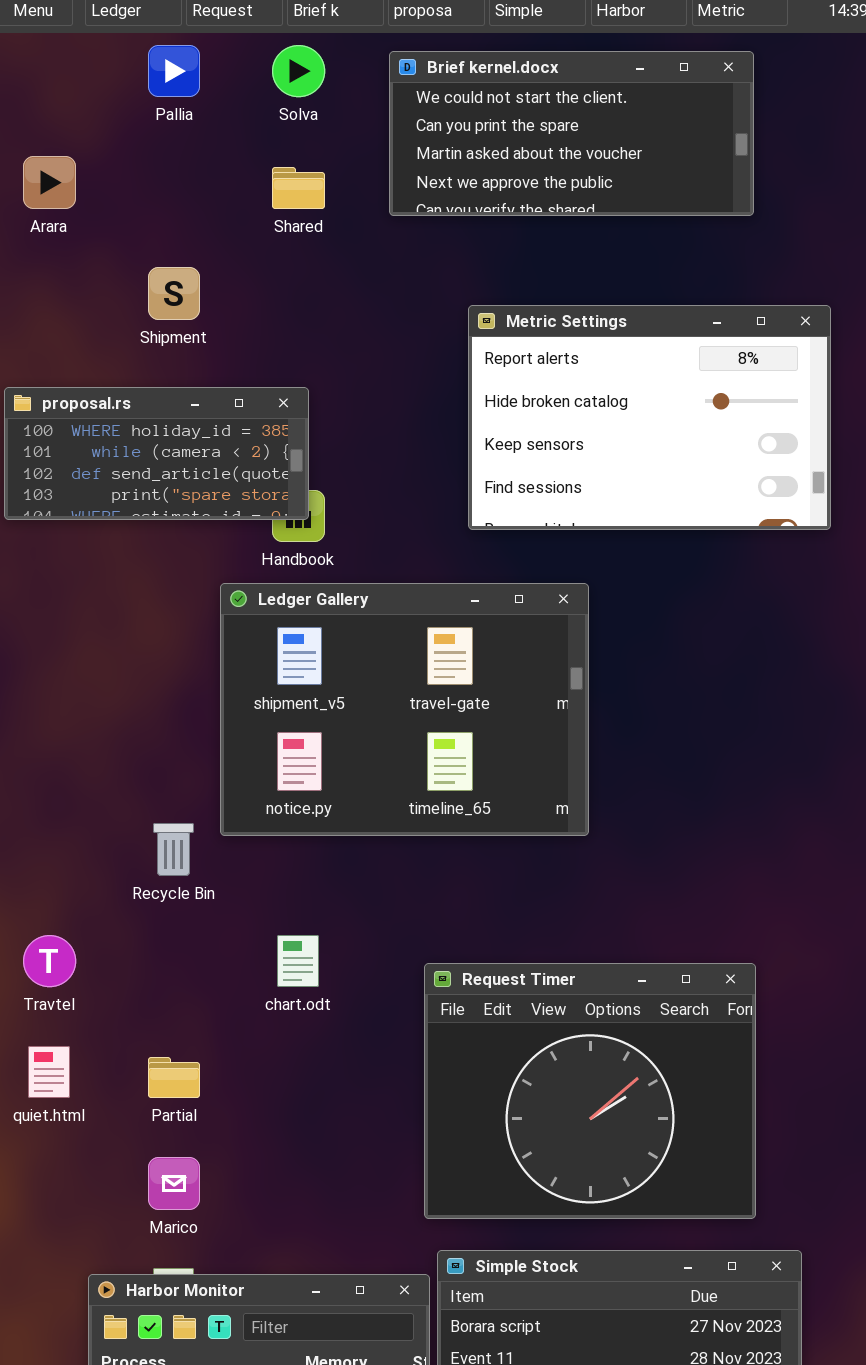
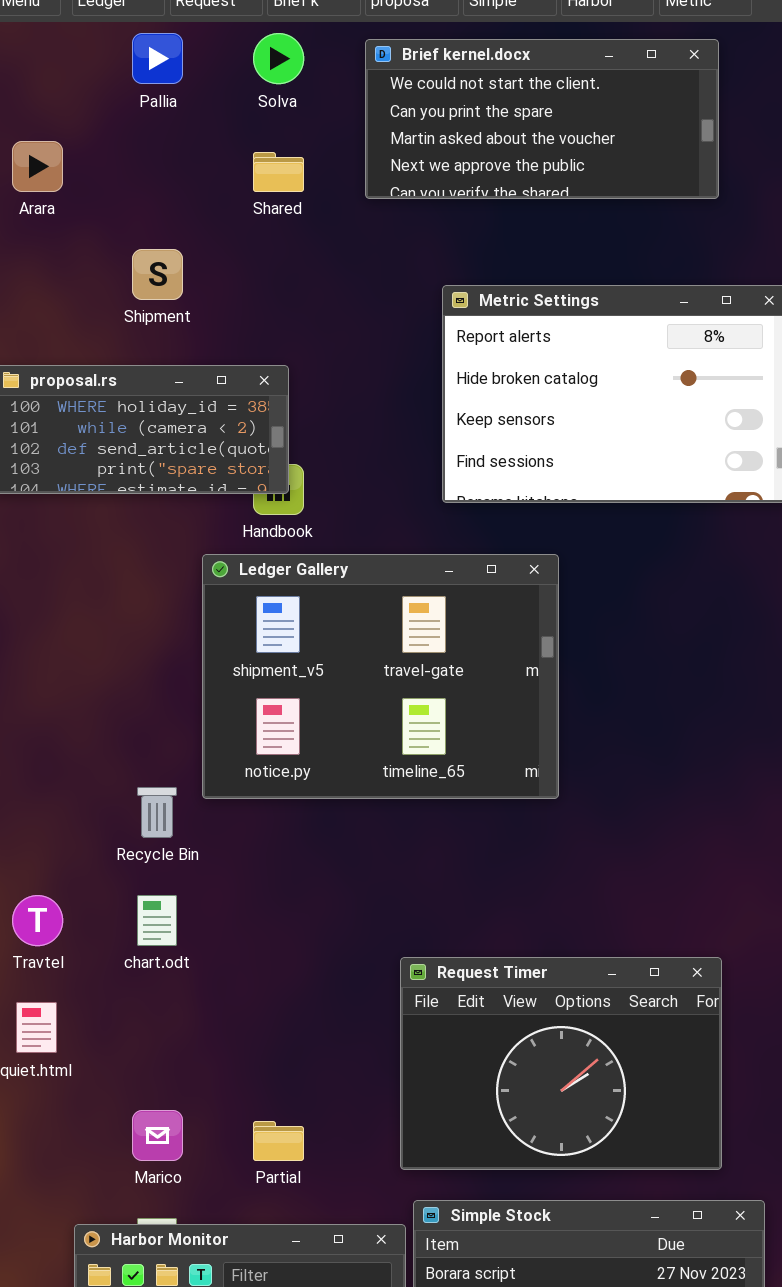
chart.odt: [277,935,319,987] -> [137,895,177,946], moved
Request Timer: [424,963,756,1219] -> [400,957,722,1170], resized
Partial: [148,1057,200,1098] -> [253,1121,304,1161], moved

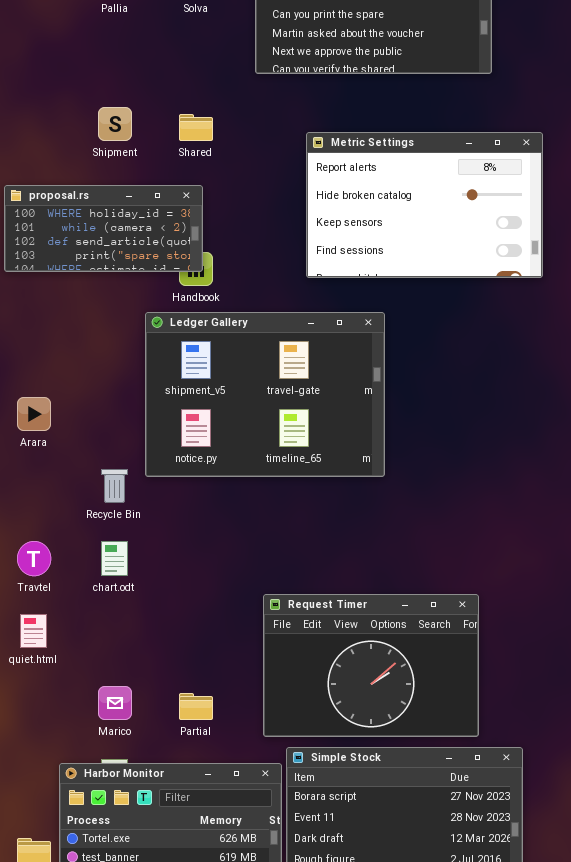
Arara: [12,141,63,192] -> [17,397,51,431], moved
Shared: [253,152,304,192] -> [179,114,213,141], moved
Request Timer: [400,957,722,1170] -> [263,594,479,737], moved

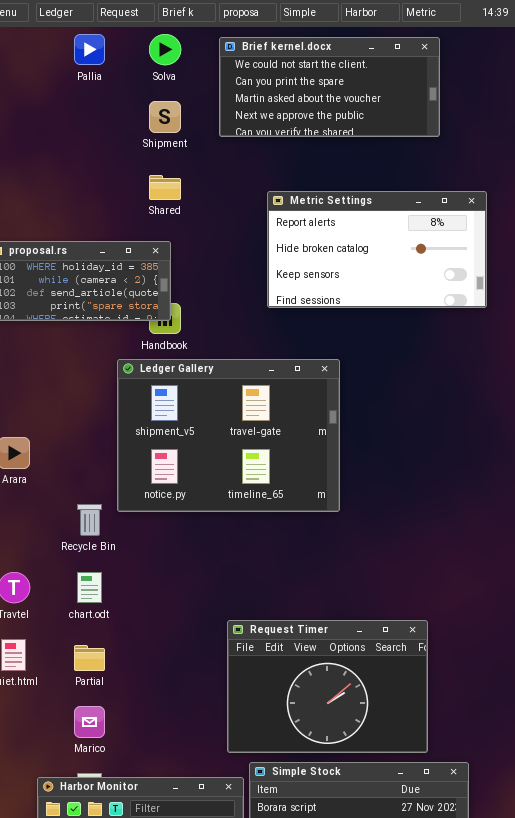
Shipment: [98,107,132,141] -> [149,101,181,133], moved
Metric Settings: [306,132,543,278] -> [267,191,487,308], resized
Partial: [179,693,213,720] -> [74,645,105,671], moved

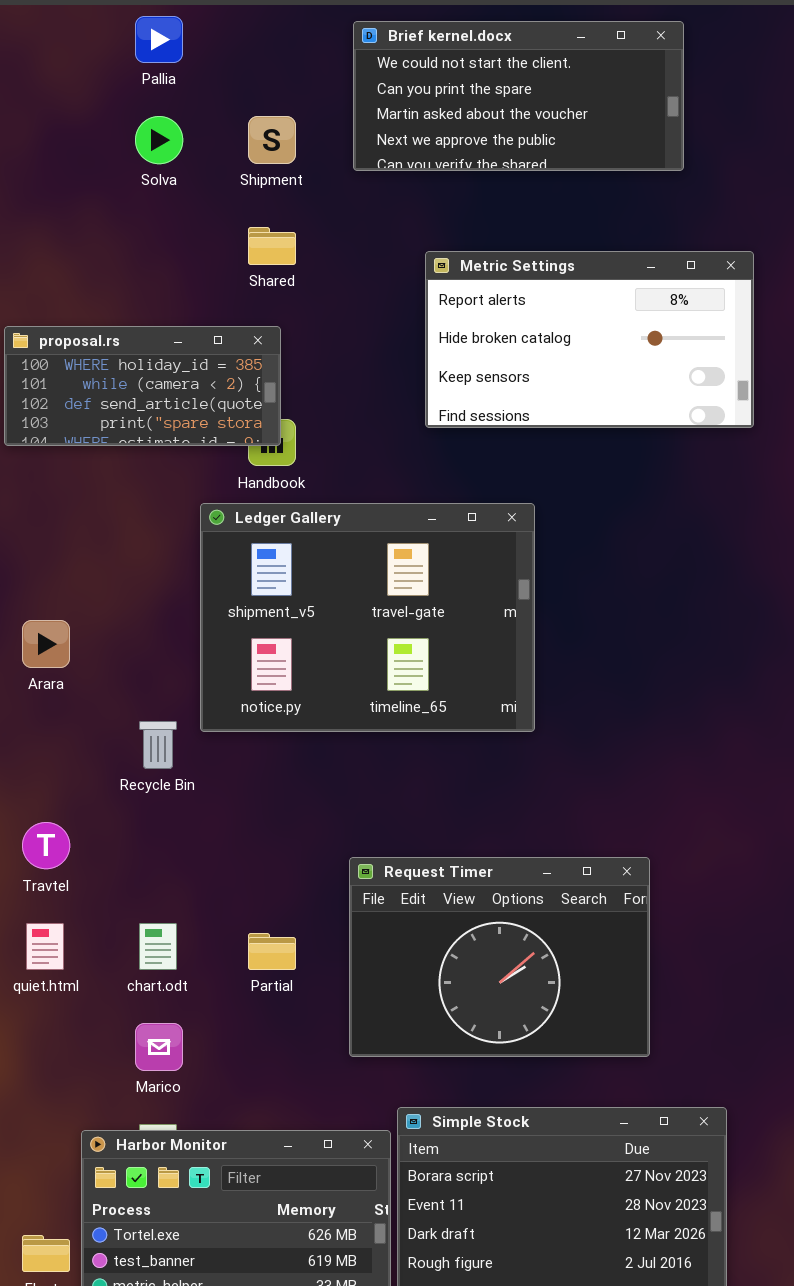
Solva: [149,34,181,65] -> [135,116,183,164], moved
chart.odt: [77,572,102,603] -> [139,923,177,970], moved
Request Timer: [227,620,428,753] -> [349,857,650,1057], moved
Partial: [74,645,105,671] -> [248,933,296,970], moved

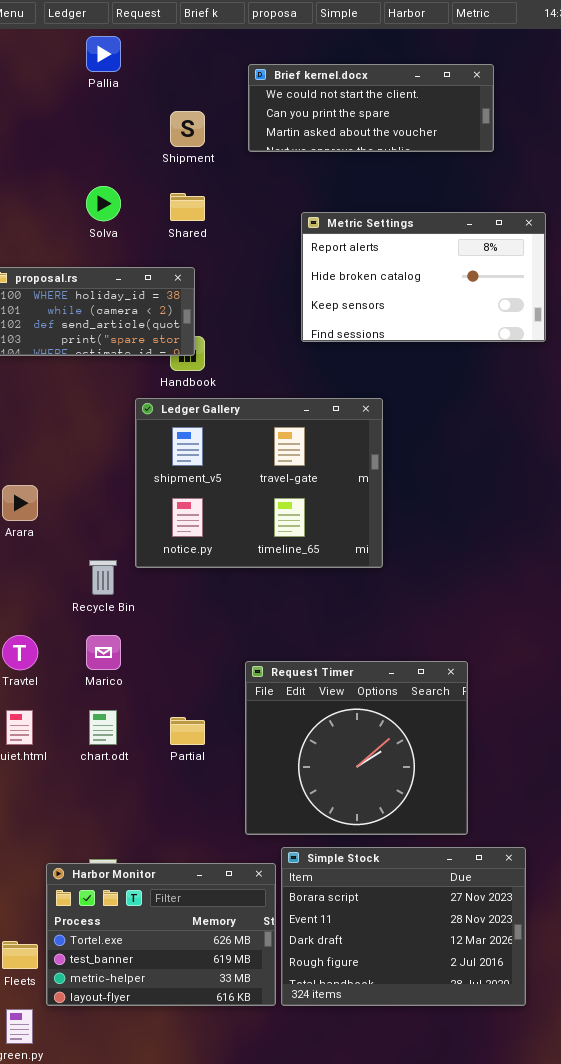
Brief kernel.docx: [353,21,684,171] -> [248,64,494,152], resized
Solva: [135,116,183,164] -> [86,186,121,221], moved
Request Timer: [349,857,650,1057] -> [245,661,468,835], resized
Marico: [135,1023,183,1071] -> [86,635,121,670], moved

